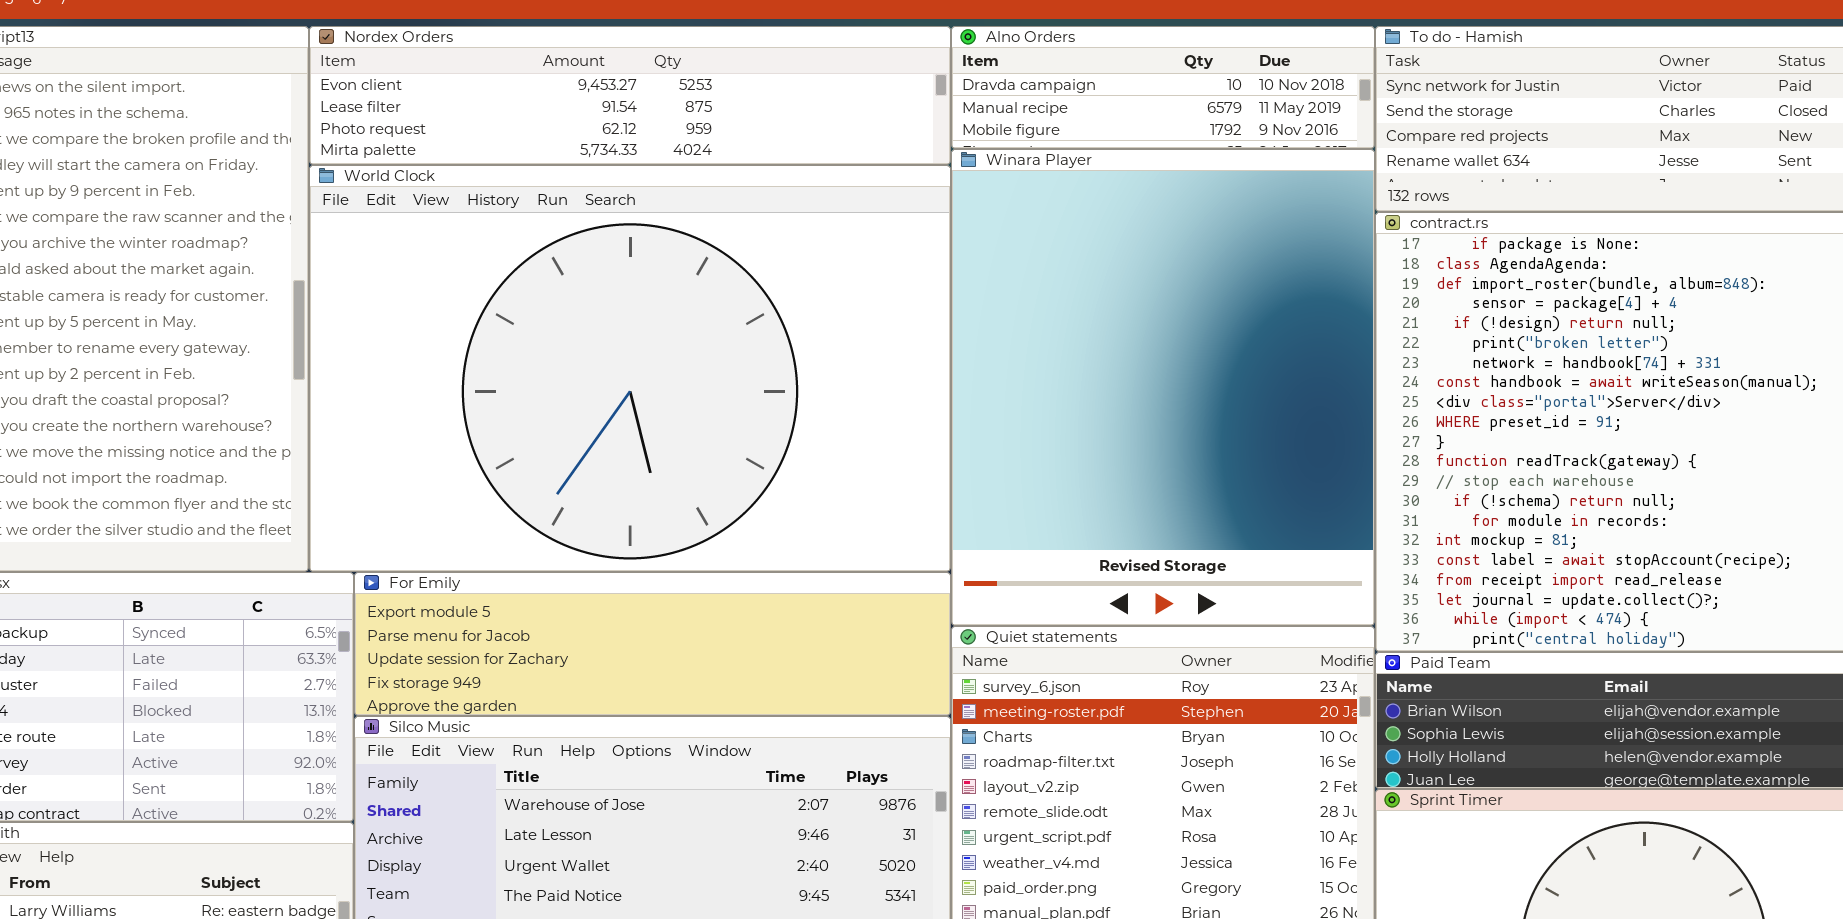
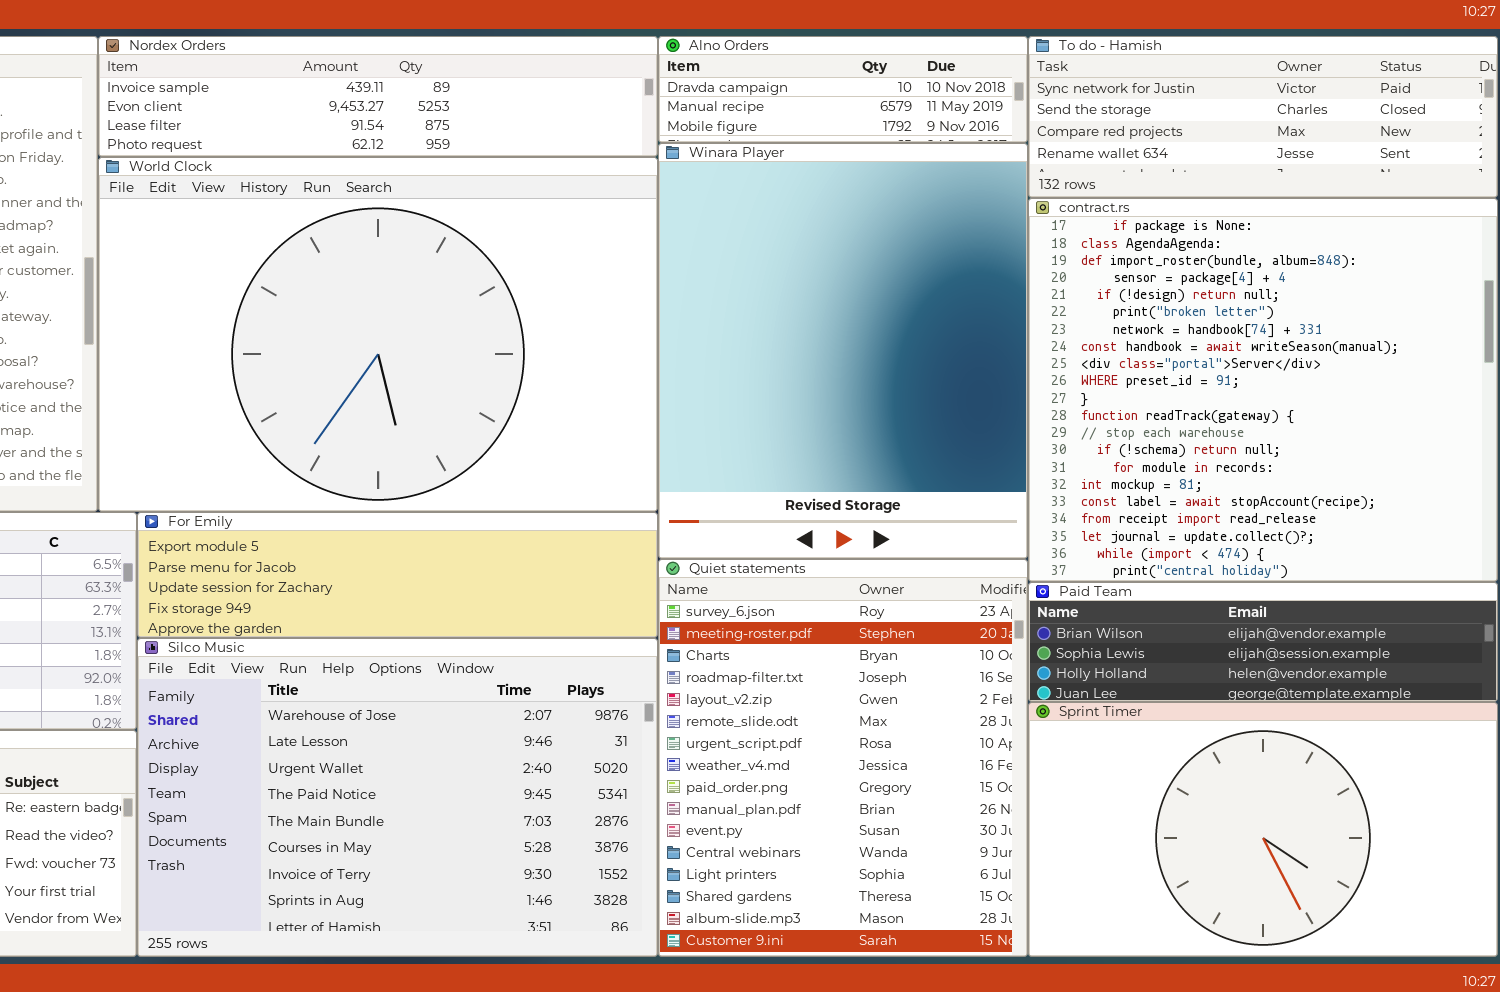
Nordex Orders: [309,26,951,165] -> [98,36,658,157], scrolled up 1 row

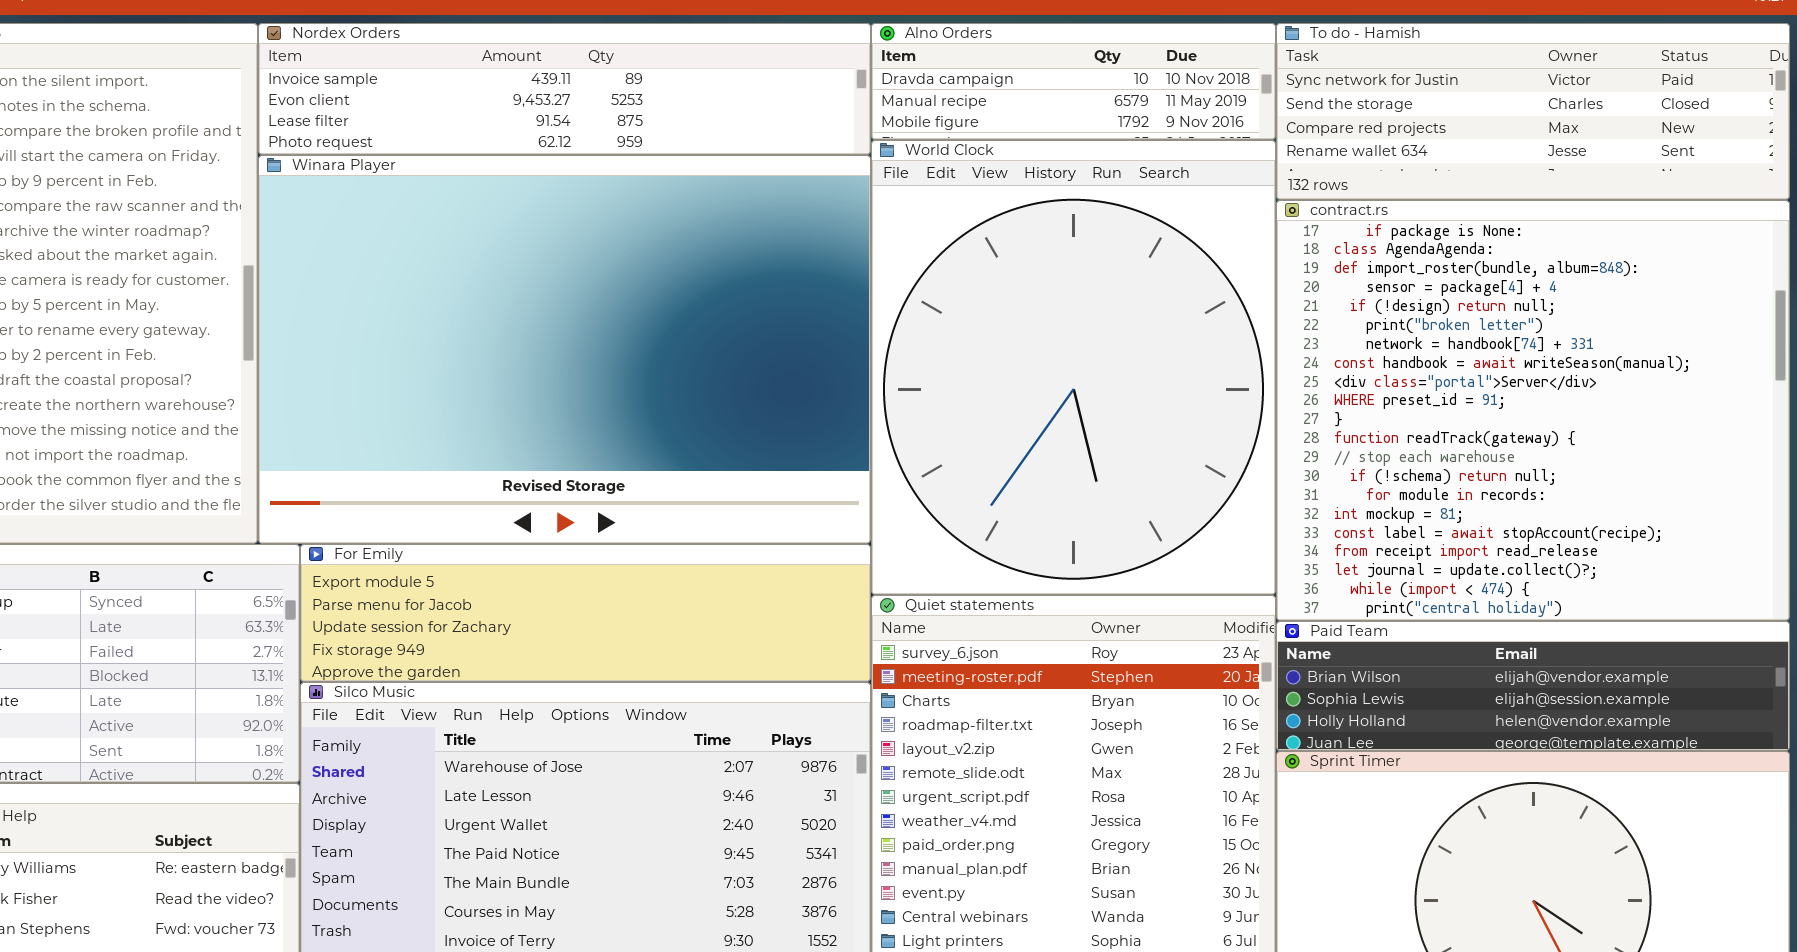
Winara Player: [658,143,1028,559] -> [258,155,871,544], moved, resized
World Clock: [98,157,658,512] -> [871,140,1276,595], moved, resized

